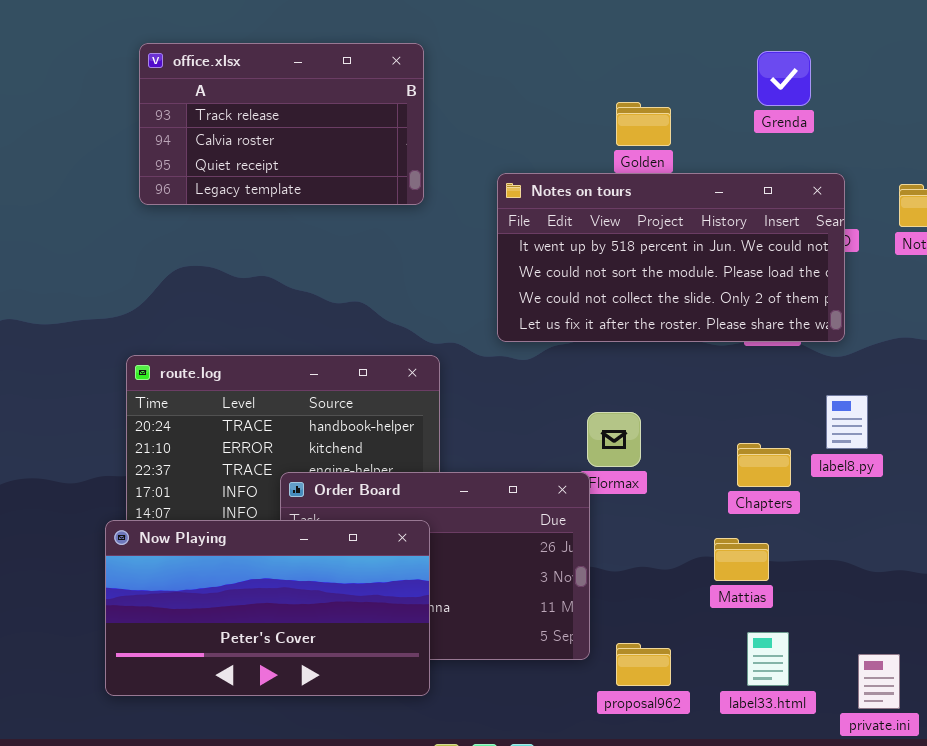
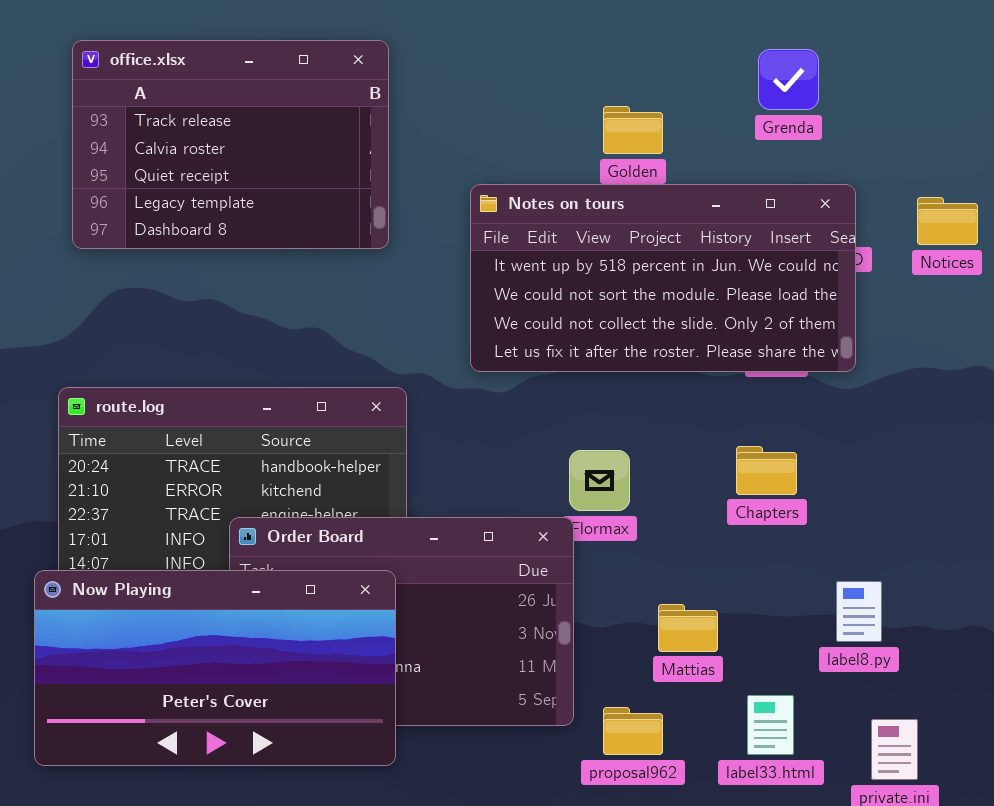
office.xlsx: [139,43,424,205] -> [72,40,389,249], resized
label8.py: [826,395,868,449] -> [836,581,882,642], moved
Chapters: [737,443,791,487] -> [736,446,797,495], moved
Mattias: [714,538,769,581] -> [658,604,718,652], moved

